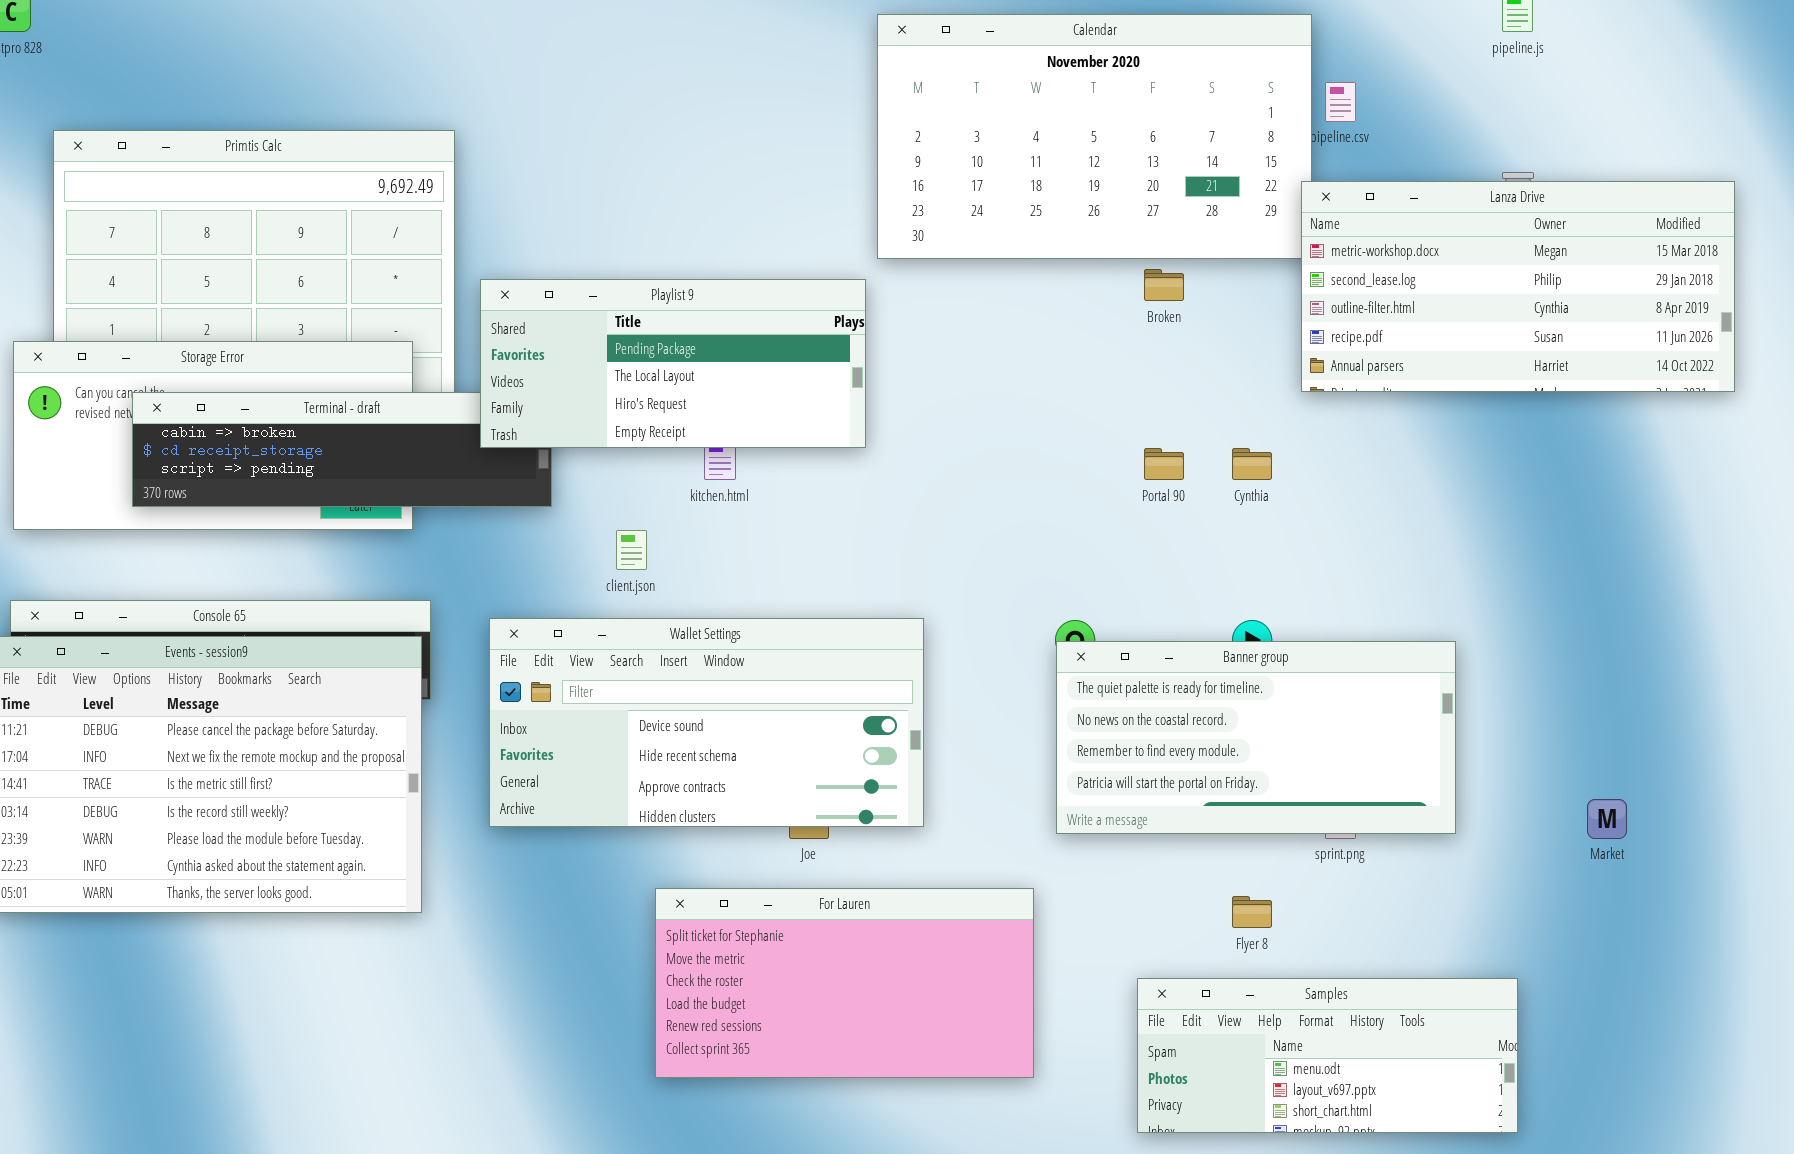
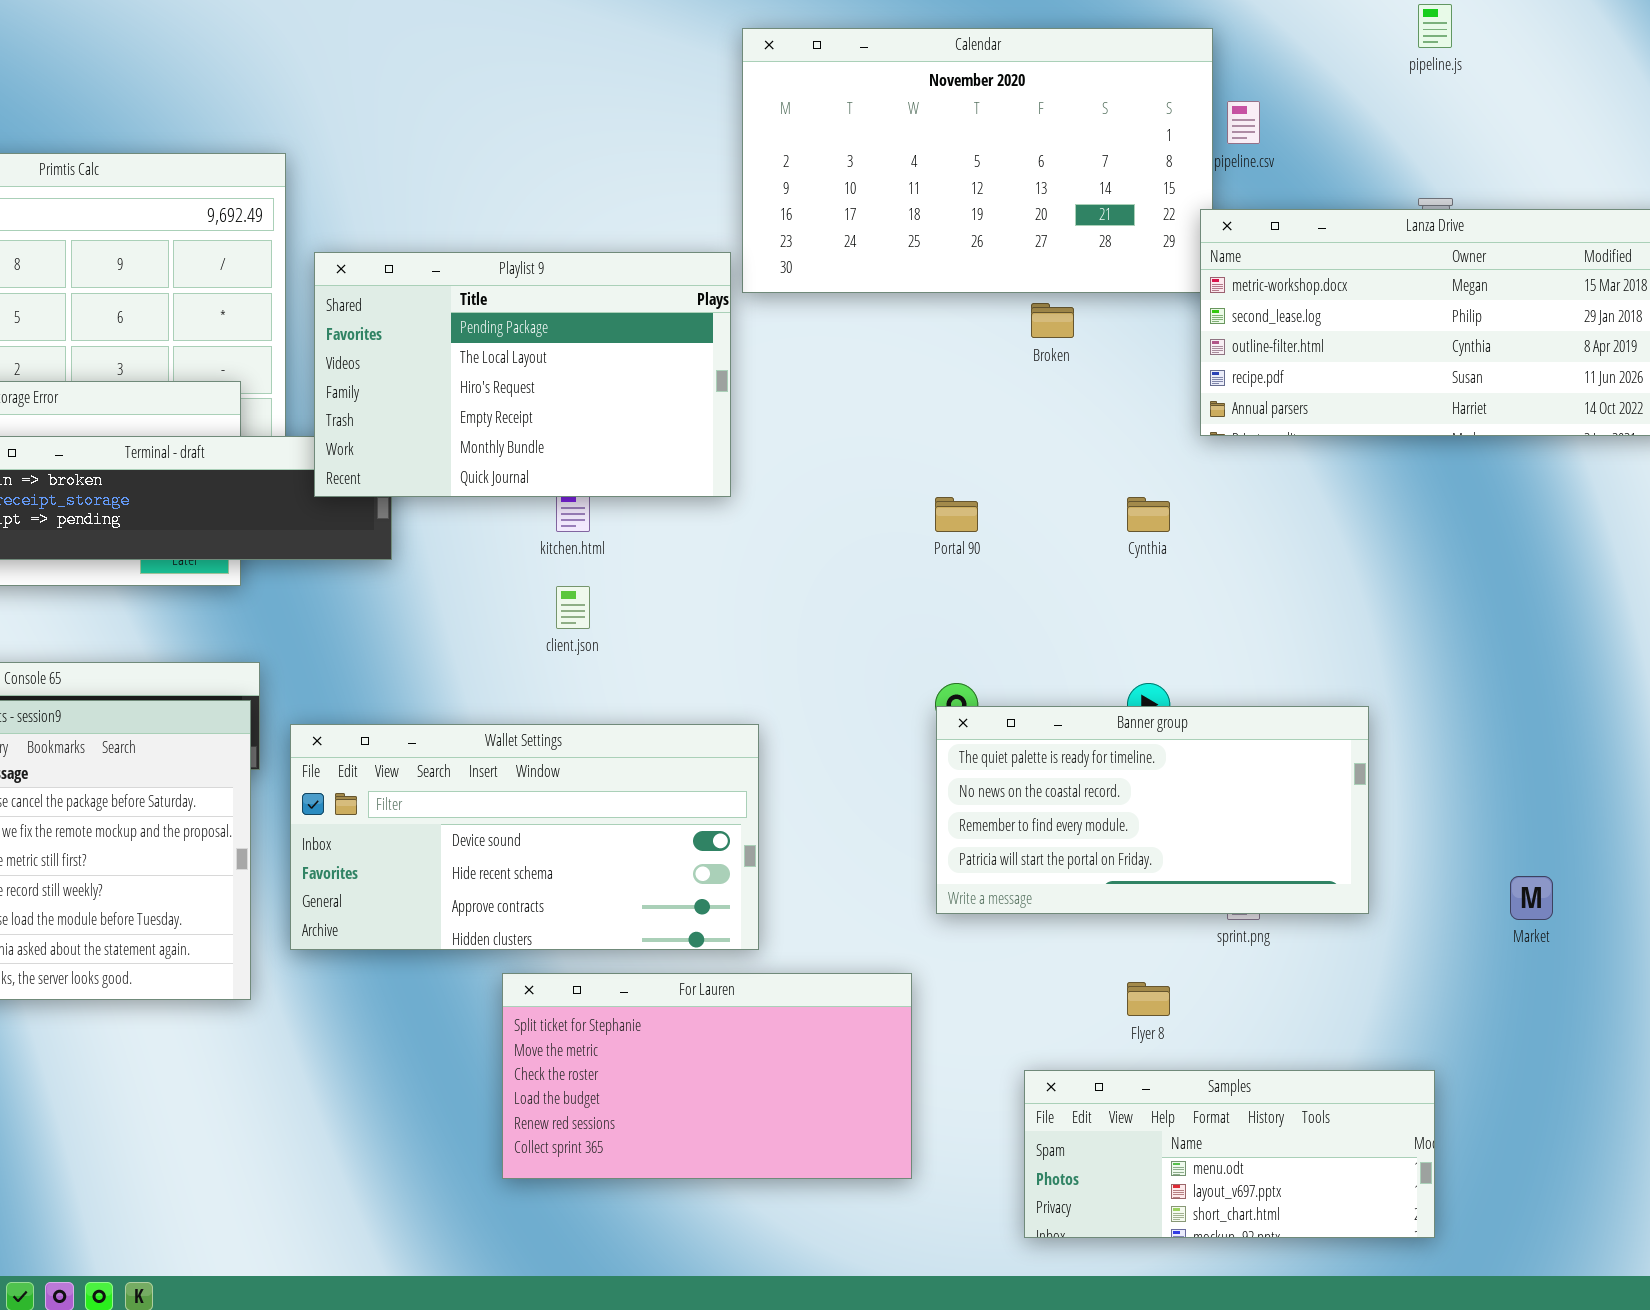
Playlist 9: [480,279,866,448] -> [314,252,731,497], resized
Portal 90: [1144,448,1184,480] -> [935,497,978,532], moved
client.json: [616,530,647,570] -> [556,586,590,629], moved
Wallet Settings: [489,618,924,827] -> [290,724,759,950], moved

